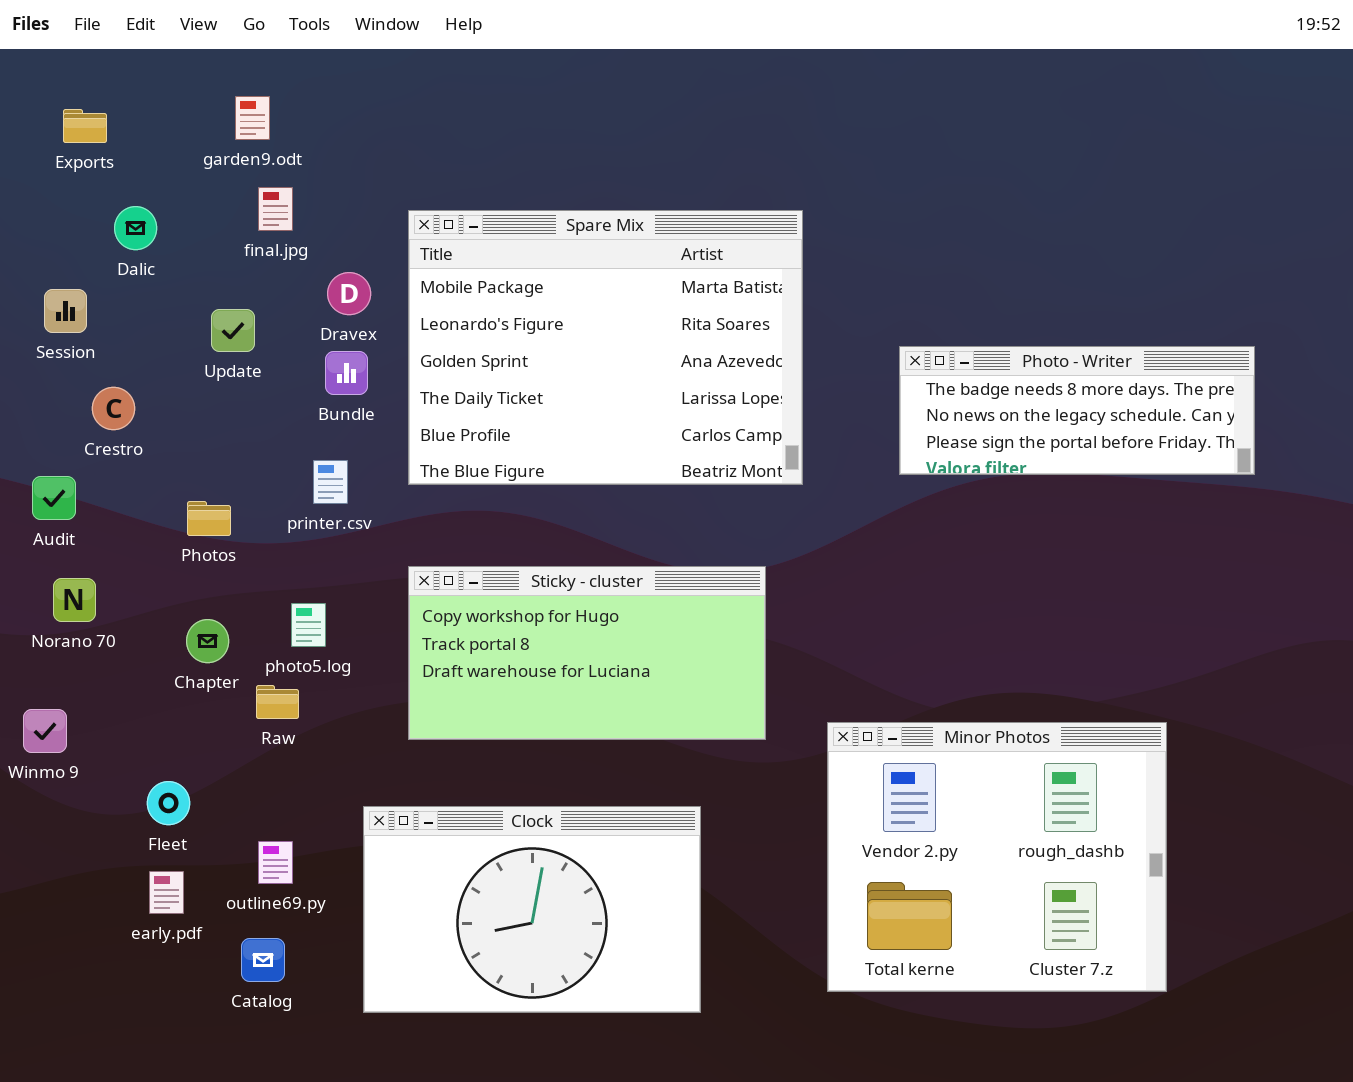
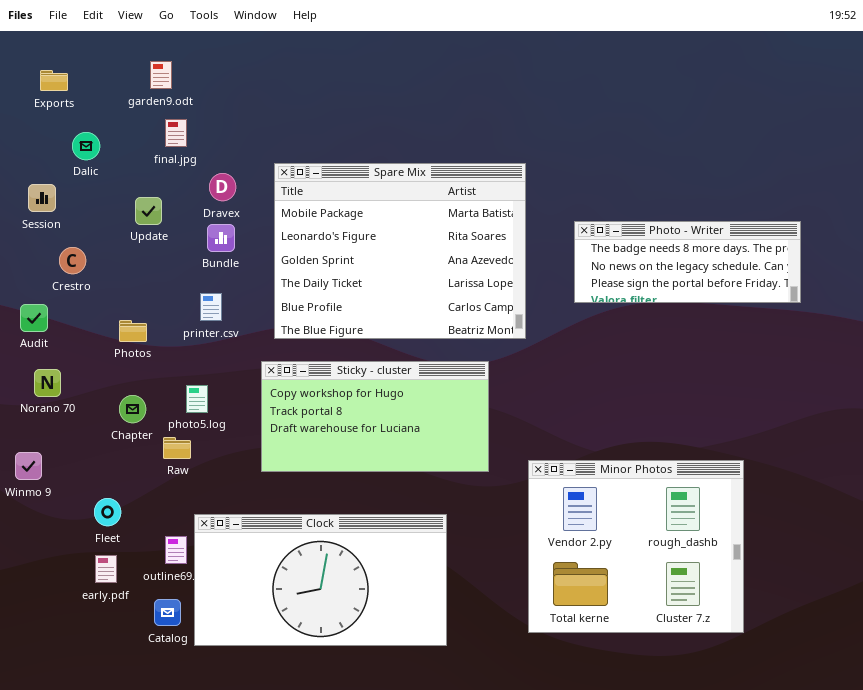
Spare Mix: [408,210,803,485] -> [274,163,526,339], moved
Clock: [363,806,701,1013] -> [194,514,447,646], resized

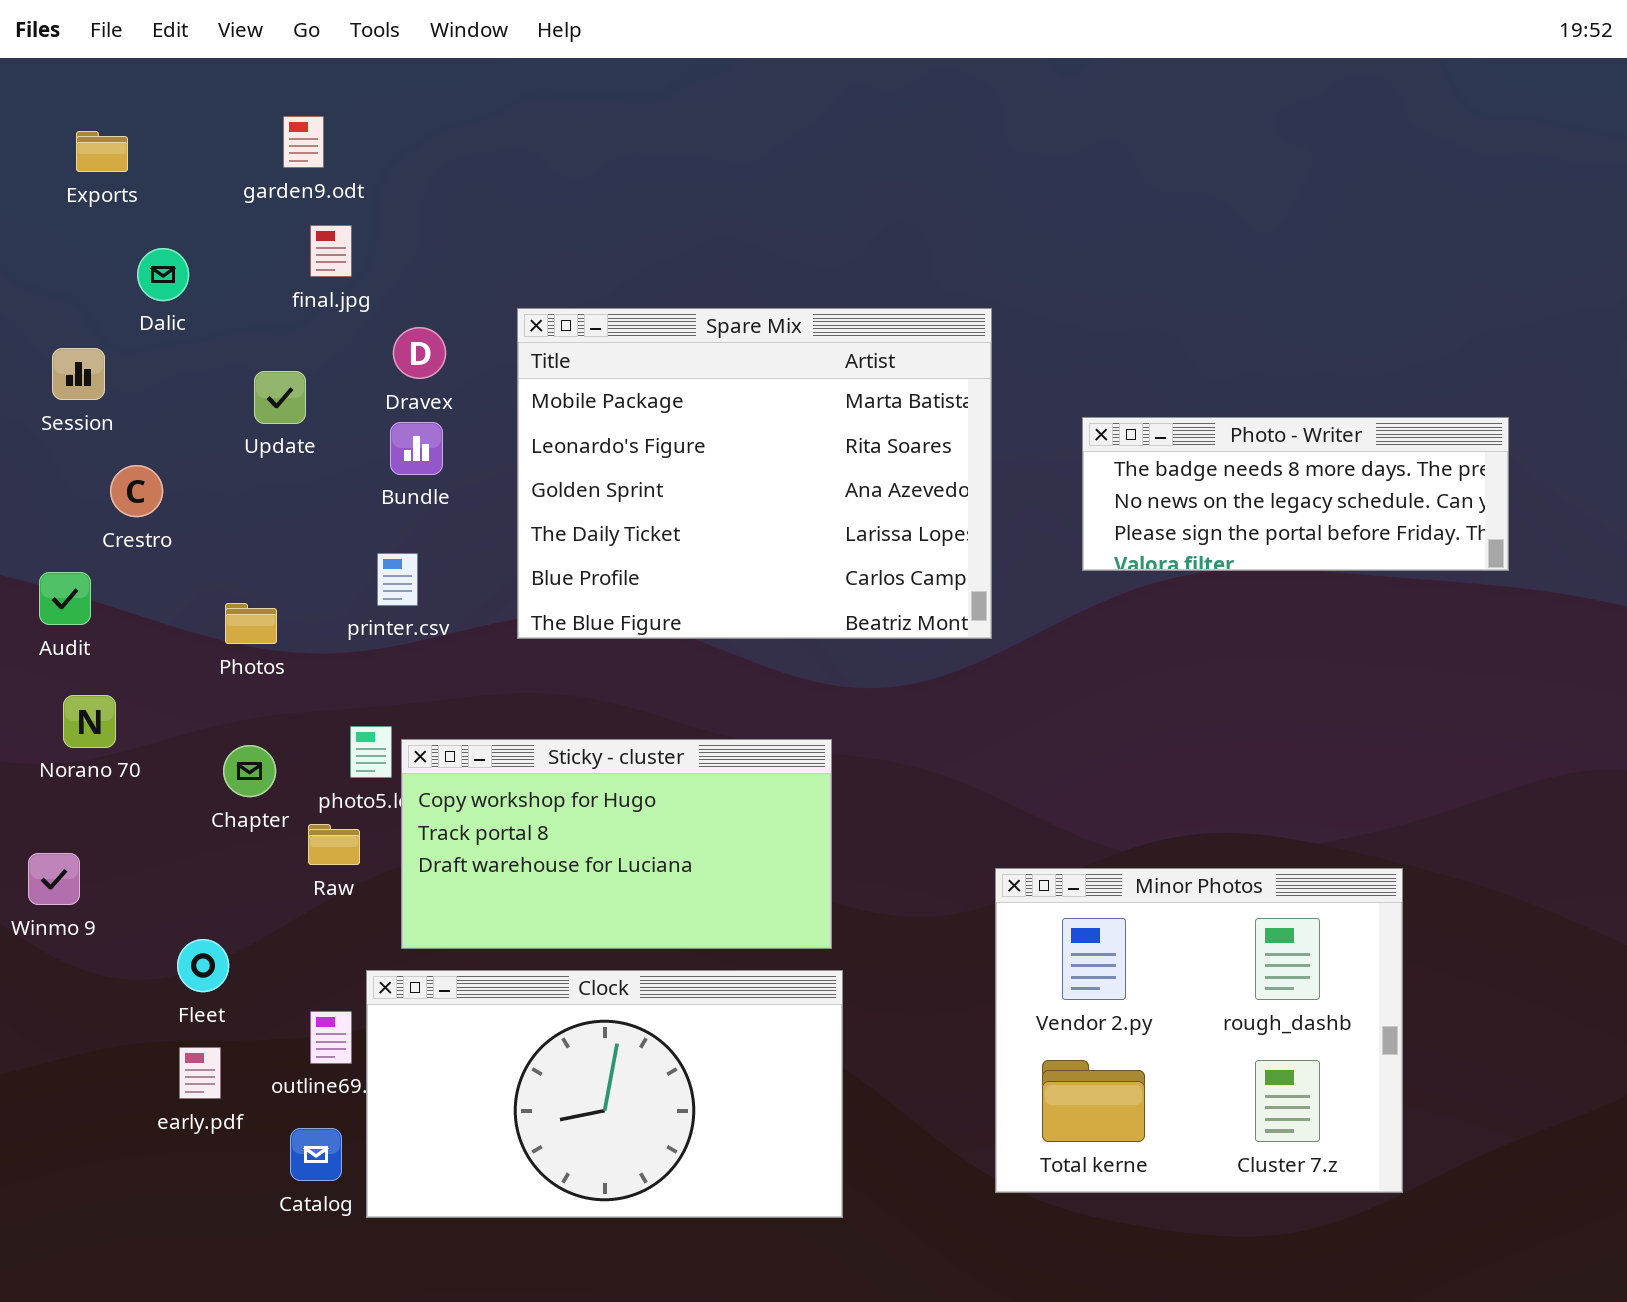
Sticky - cluster: [261,361,489,472] -> [401,739,832,949], moved

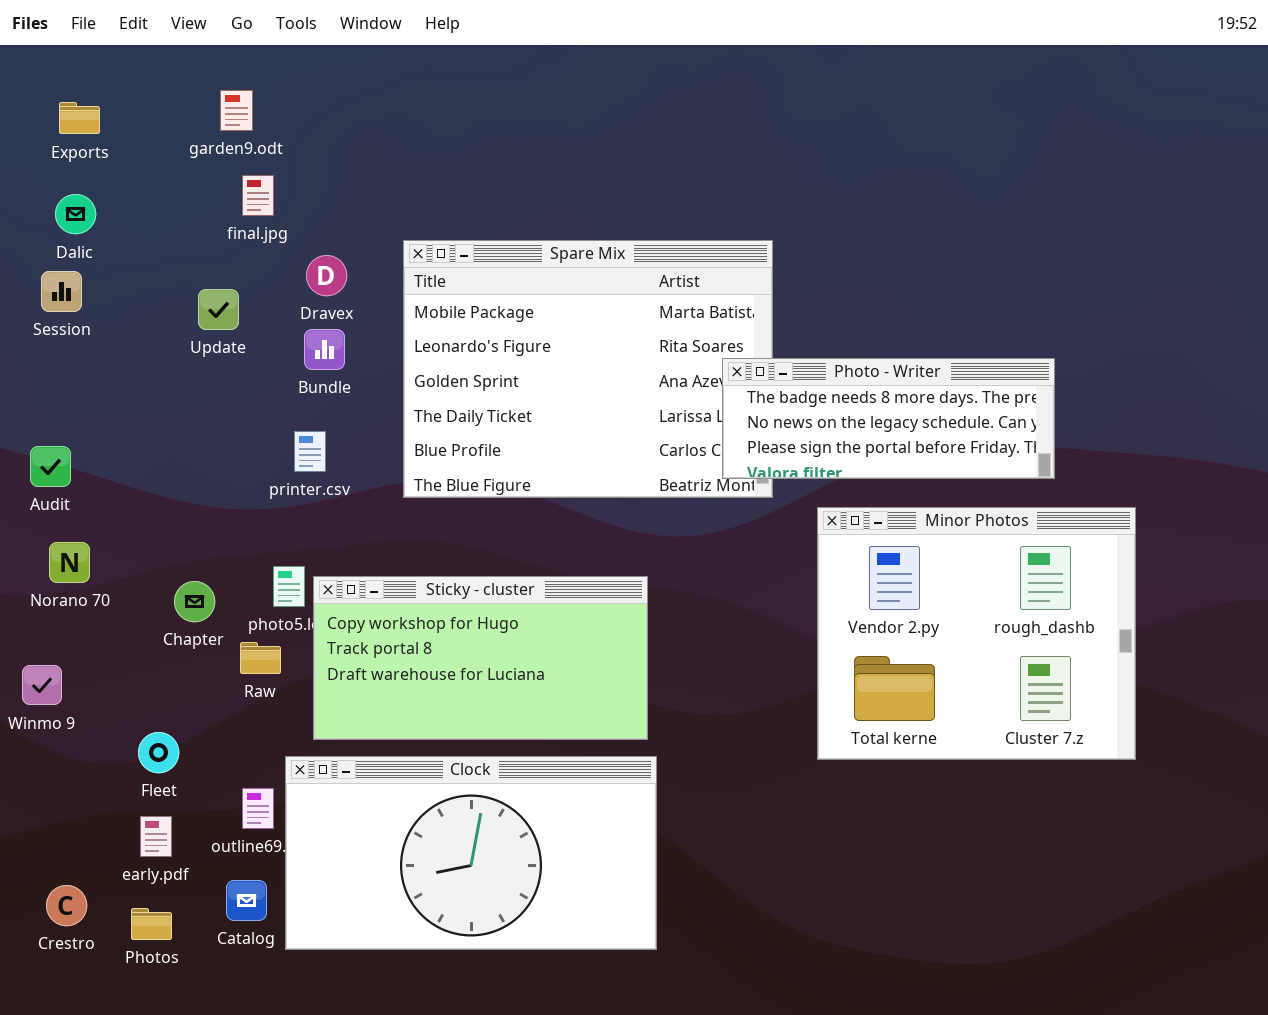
Dalic: [137,248,189,301] -> [55,194,96,234], moved
Photo - Writer: [1082,417,1509,571] -> [722,358,1055,479], moved
Crestro: [110,465,163,517] -> [46,885,87,926], moved
Photos: [225,603,277,644] -> [131,908,172,940], moved
Minor Photos: [995,868,1403,1193] -> [817,507,1136,760], moved

